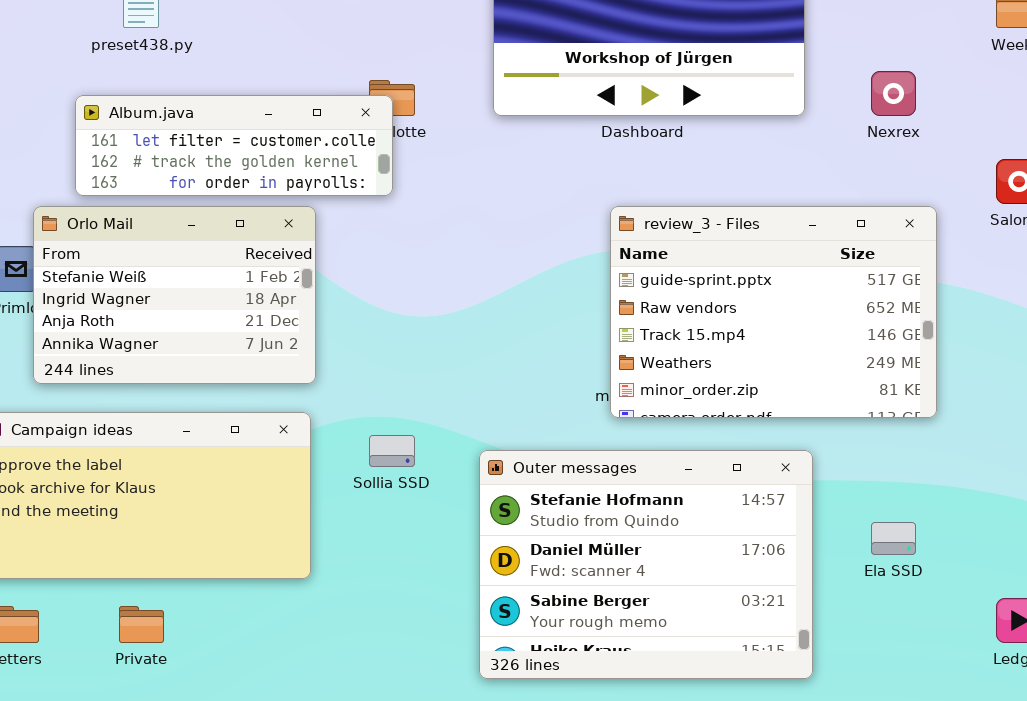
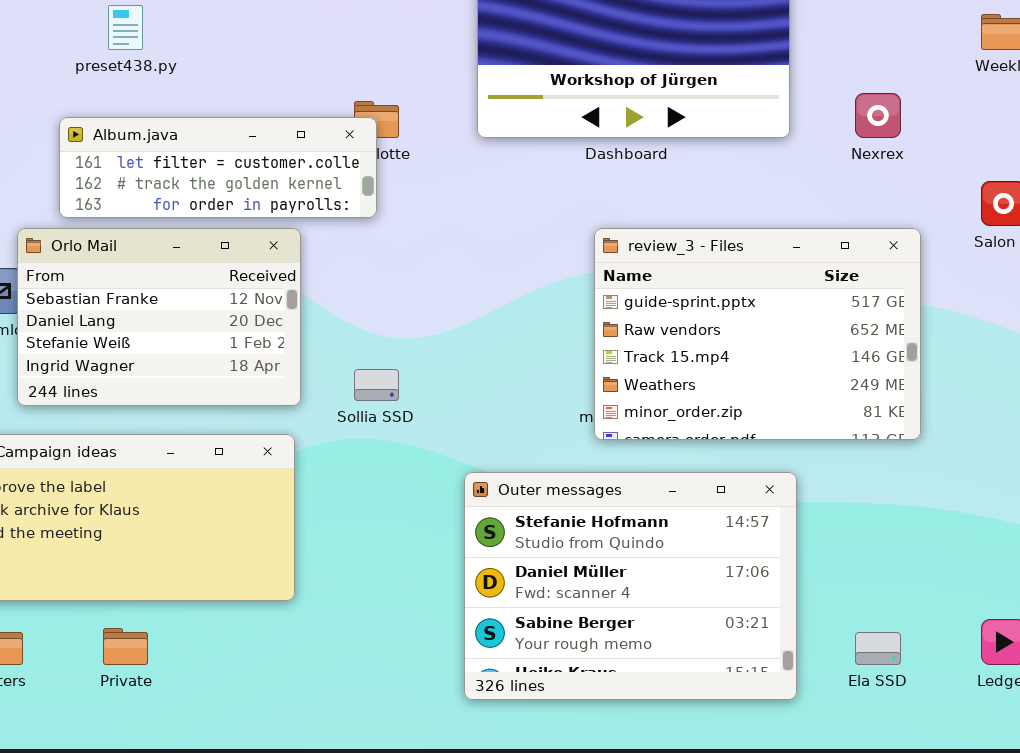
Orlo Mail: [33,206,316,384] -> [17,228,301,406], scrolled up 2 rows
Sollia SSD: [369,435,415,467] -> [354,369,399,401], moved
Ela SSD: [871,522,916,555] -> [855,632,901,665], moved

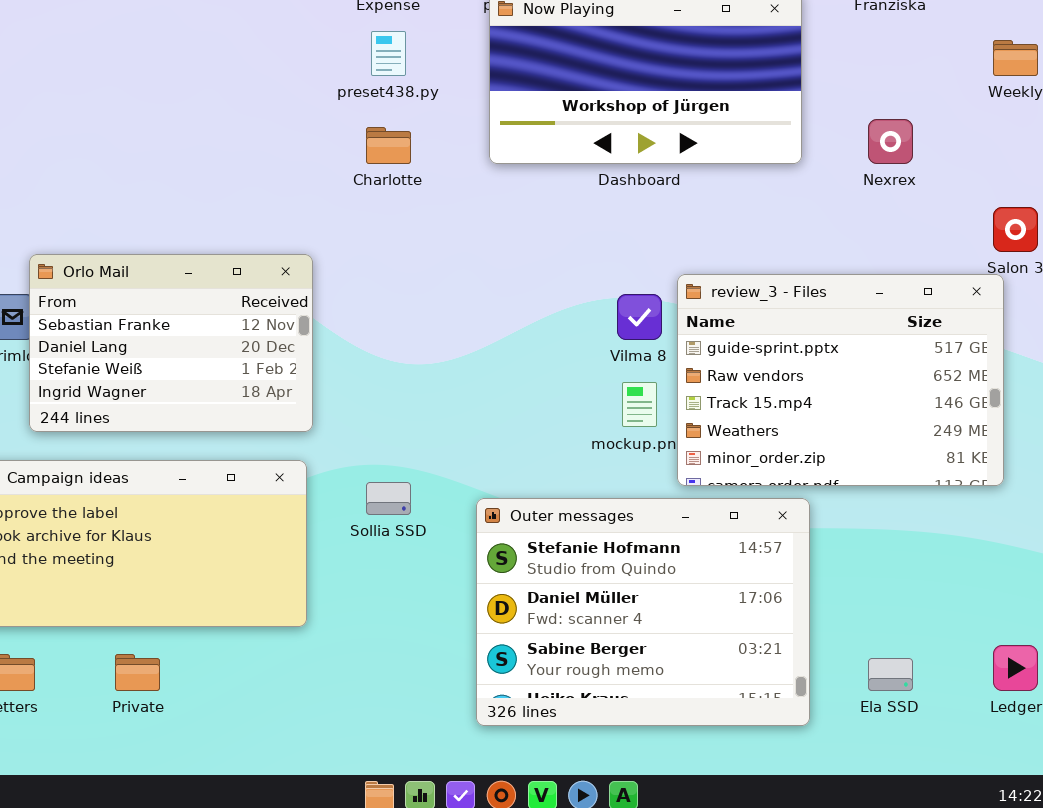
preset438.py: [108,5,143,50] -> [371,31,406,76], moved
Album.java: [59,117,377,218] -> none, closed
review_3 - Files: [594,228,921,440] -> [677,274,1004,486], moved
Sollia SSD: [354,369,399,401] -> [366,482,411,515], moved

